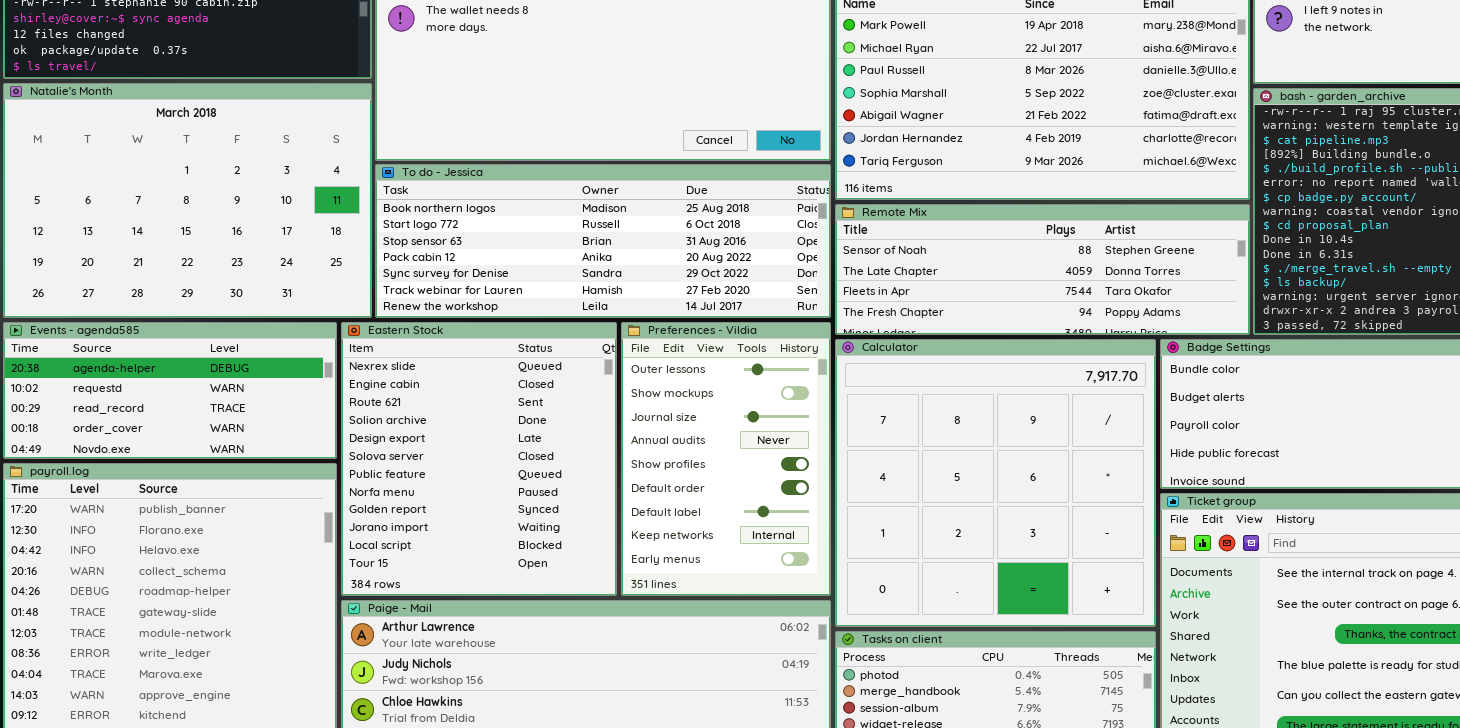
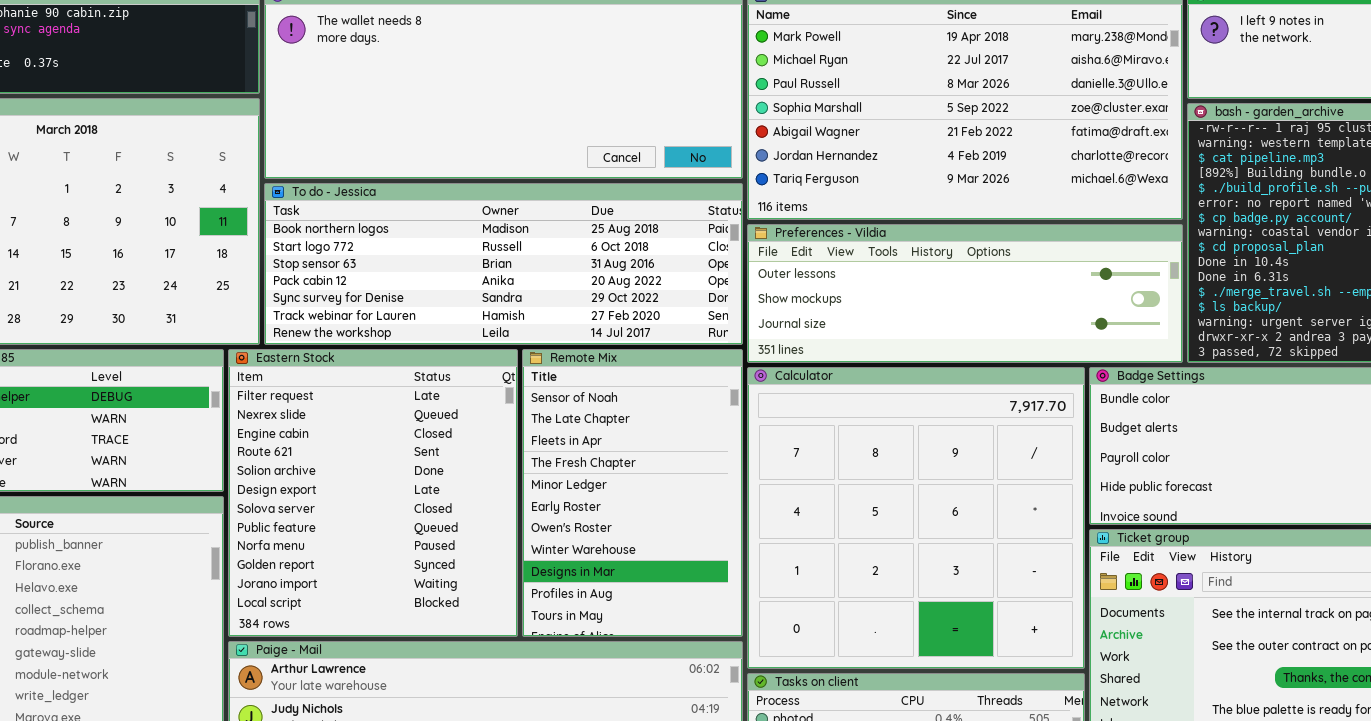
Remote Mix: [835,204,1250,335] -> [522,349,743,637], moved, resized
Eastern Stock: [341,322,617,596] -> [228,349,518,637], scrolled up 1 row
Preferences - Vildia: [621,322,831,596] -> [747,224,1183,363], moved, resized

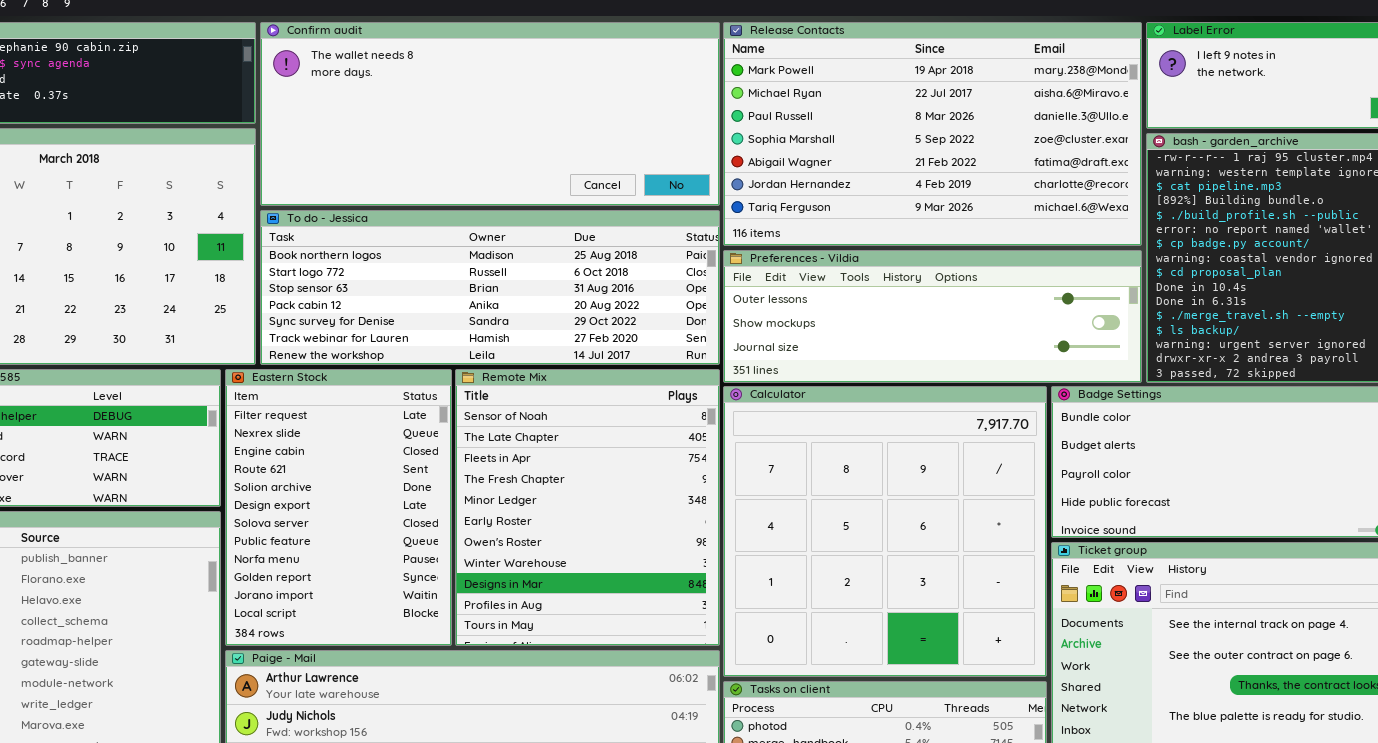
Eastern Stock: [228,349,518,637] -> [225,369,452,646], resized
Remote Mix: [522,349,743,637] -> [455,369,720,646], resized

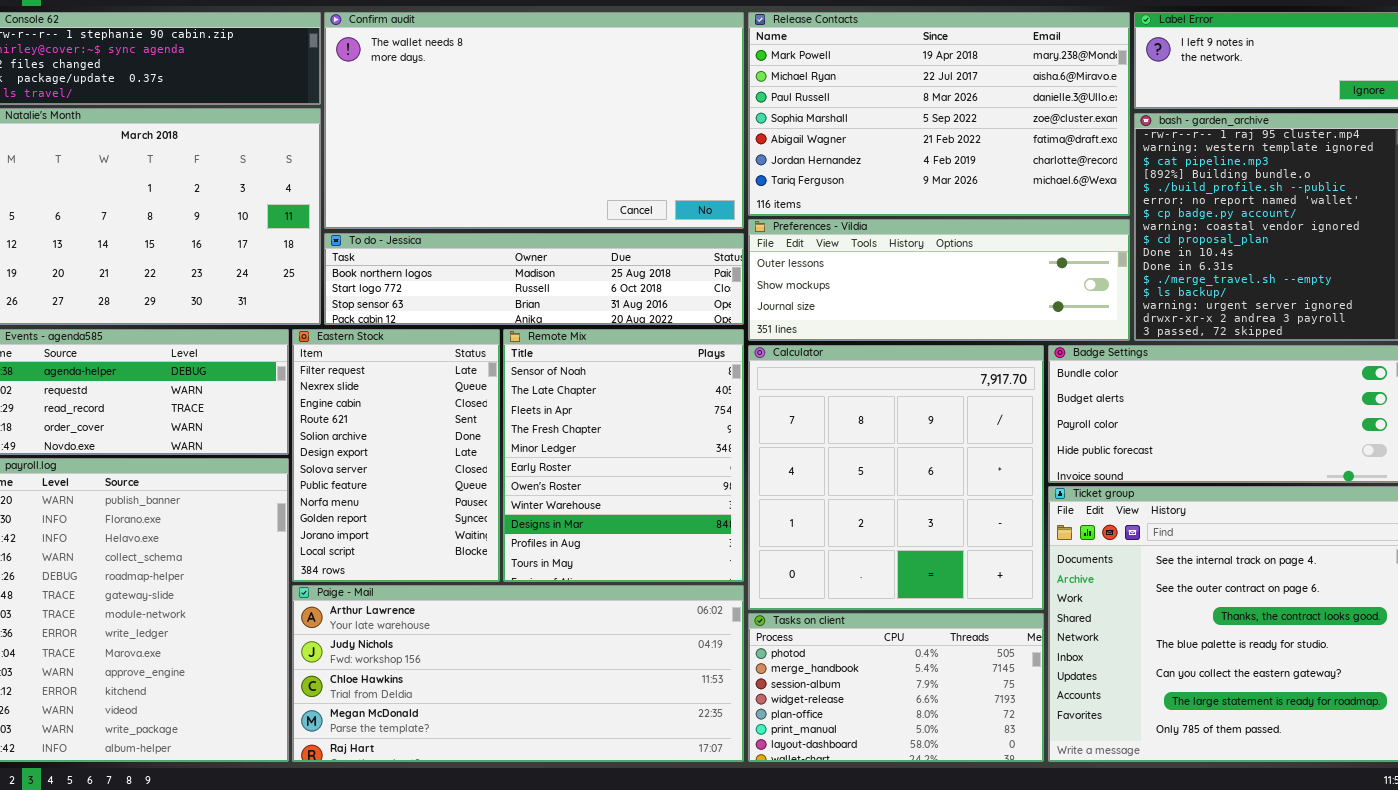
Confirm audit: [260,22,720,206] -> [324,12,744,229], resized
To do - Jessica: [260,210,720,365] -> [324,233,744,325], resized

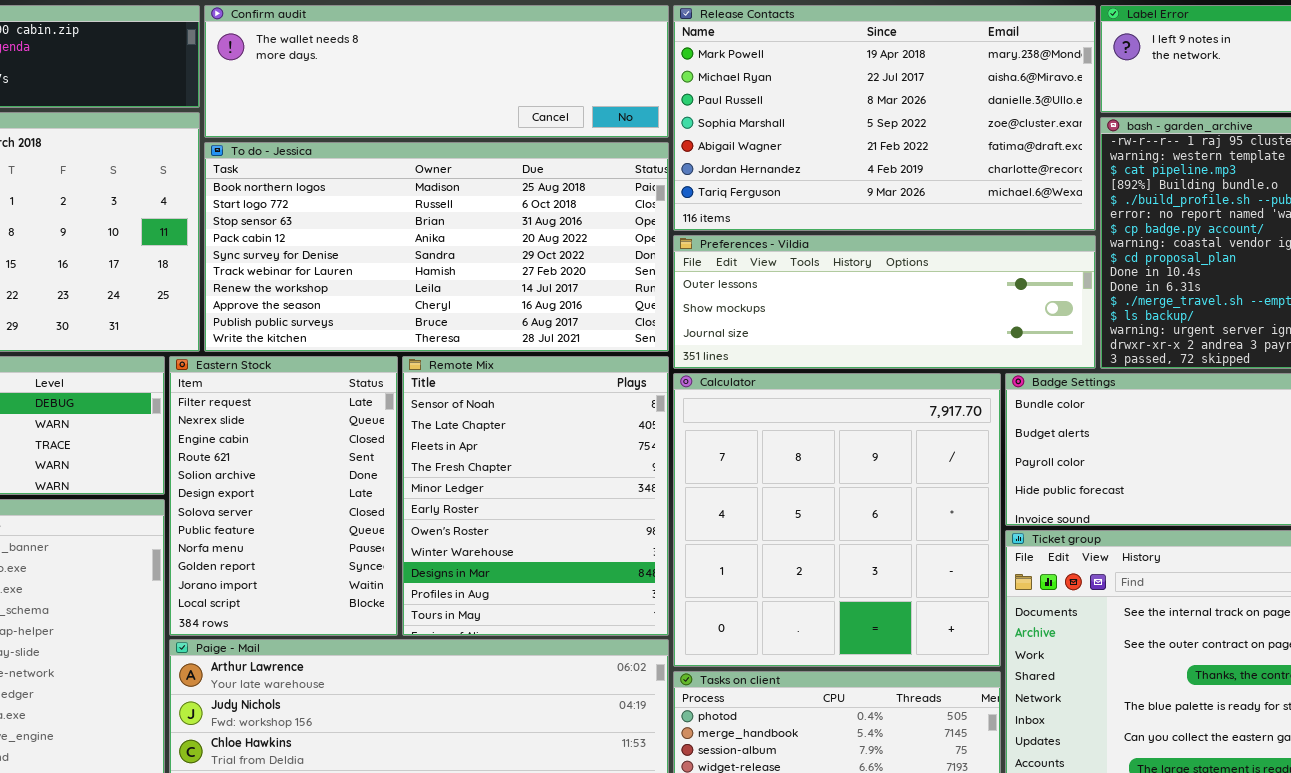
Confirm audit: [324,12,744,229] -> [204,5,669,138], resized
To do - Jessica: [324,233,744,325] -> [204,142,669,352], resized

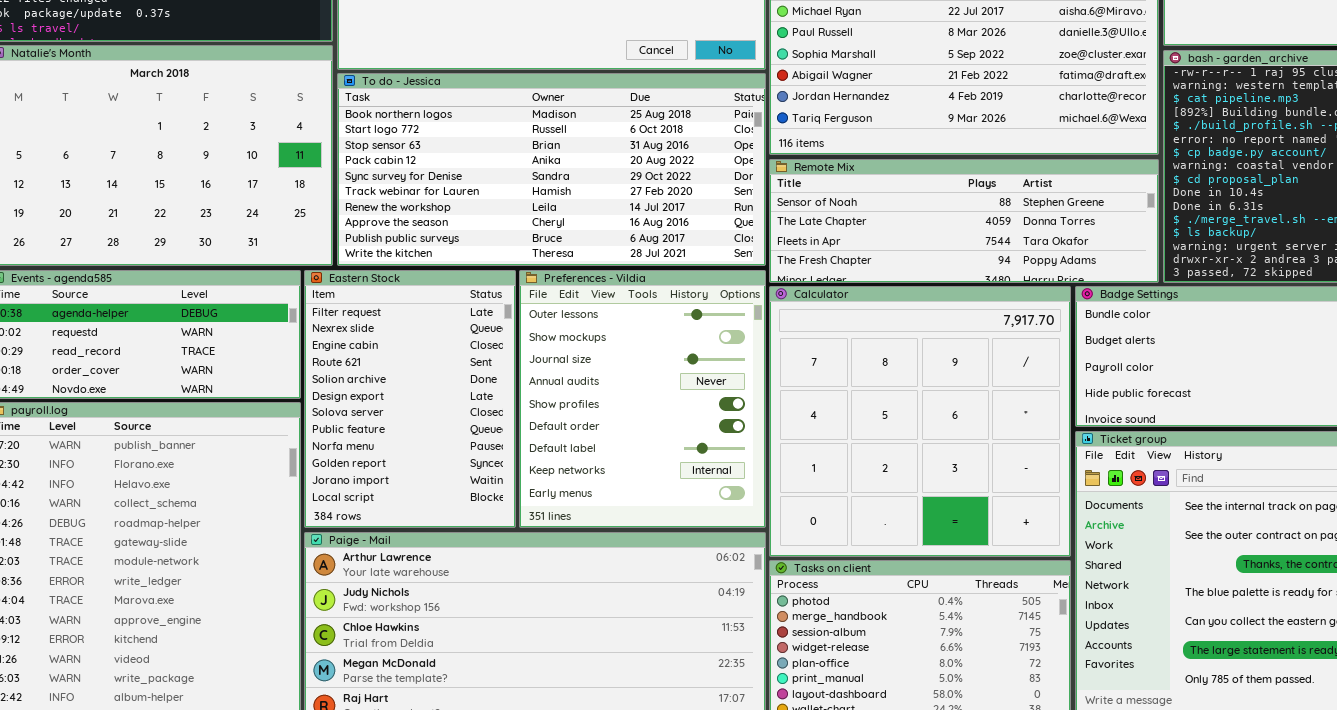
Preferences - Vildia: [673,235,1096,369] -> [519,270,766,528], moved, resized
Remote Mix: [402,356,669,636] -> [769,159,1159,283], moved, resized

